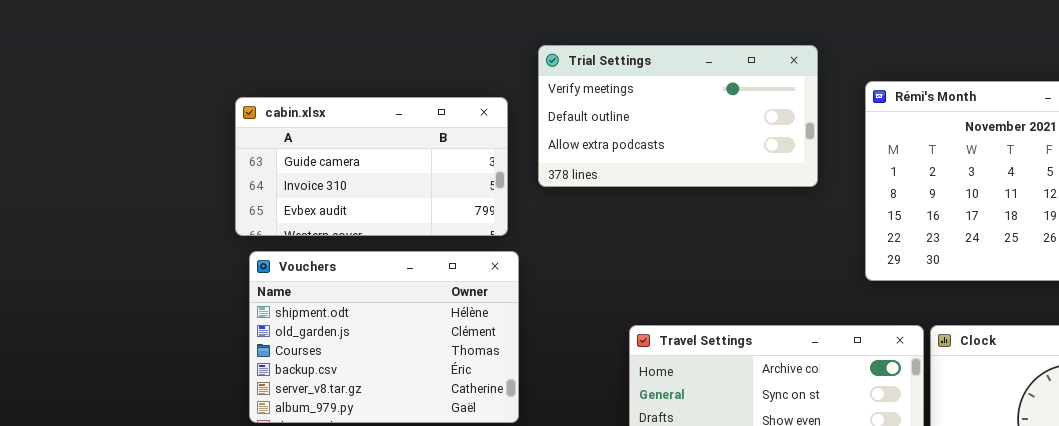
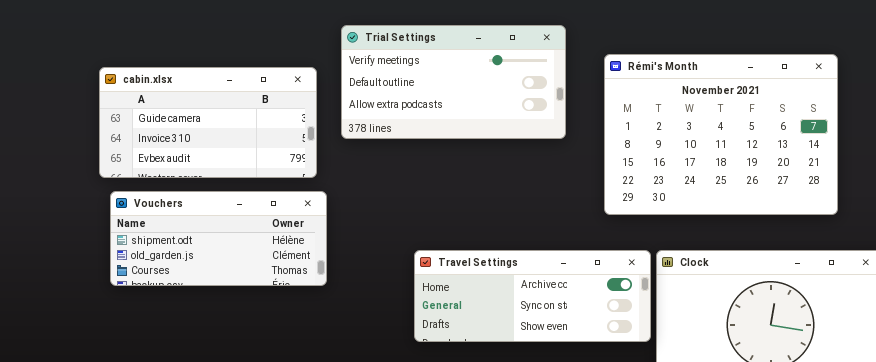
Vouchers: [249,251,519,423] -> [110,191,327,286], resized

